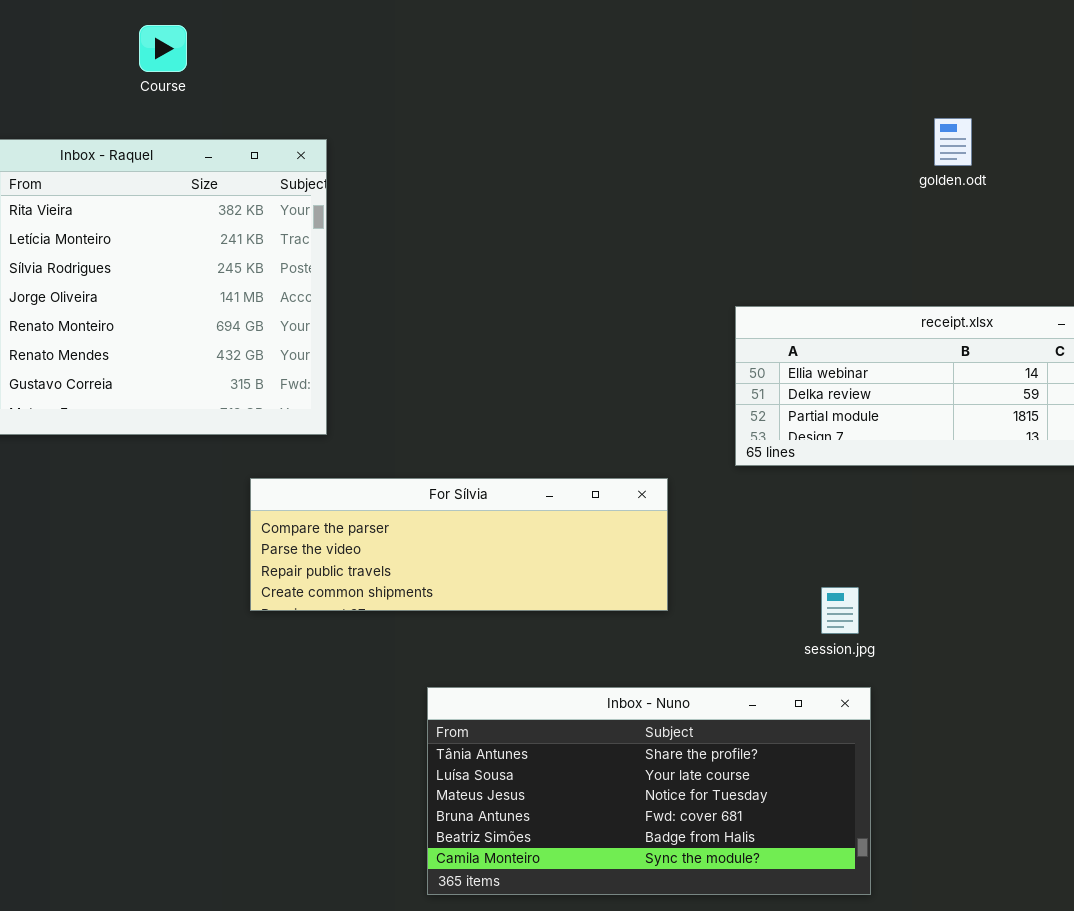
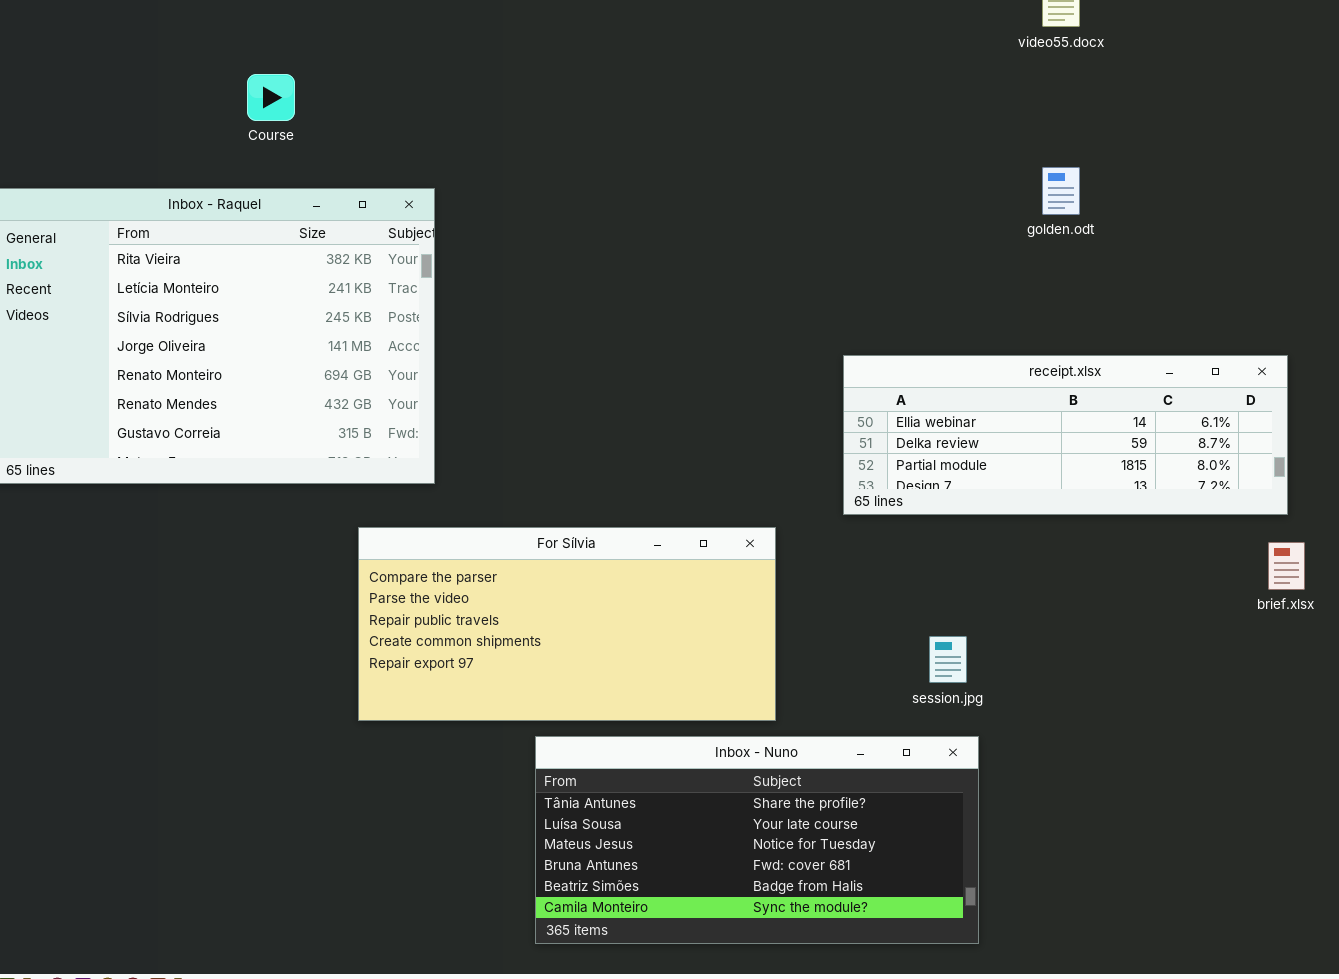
For Sílvia: [250,478,668,611] -> [358,527,776,721], resized

